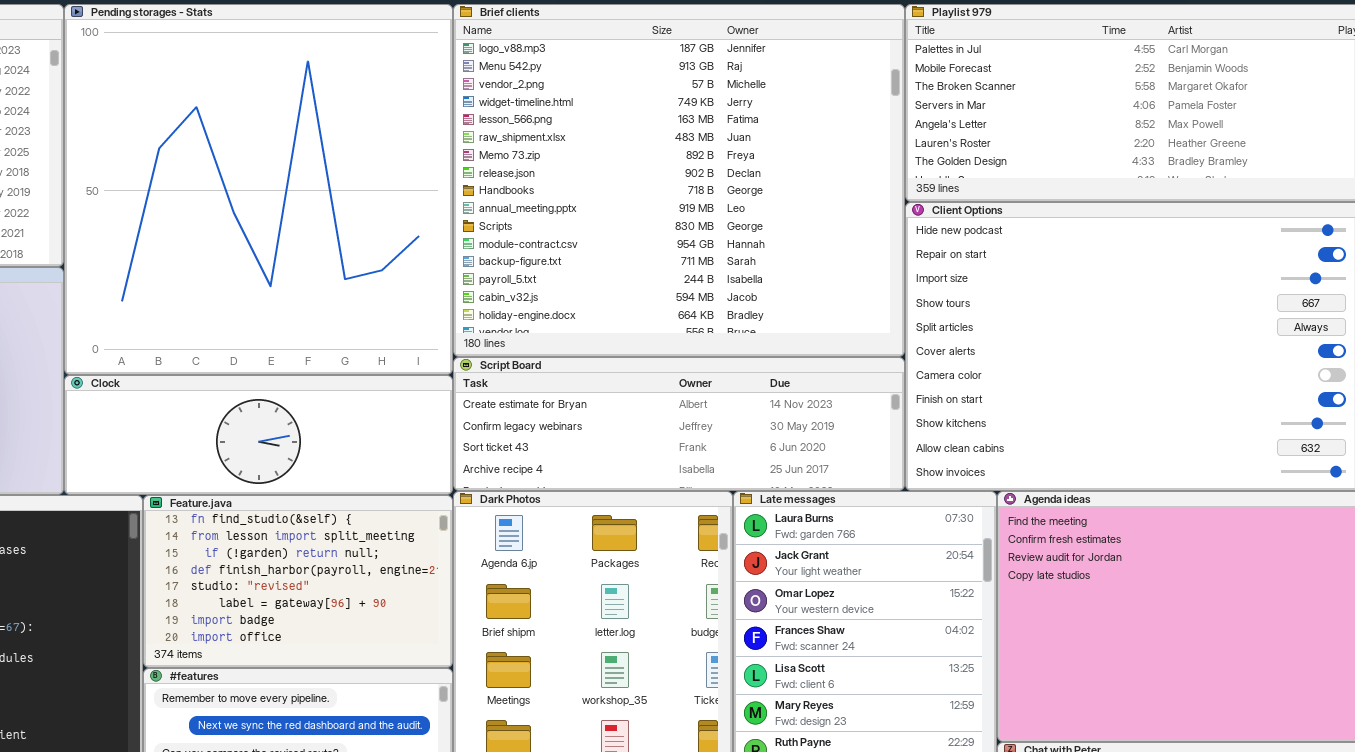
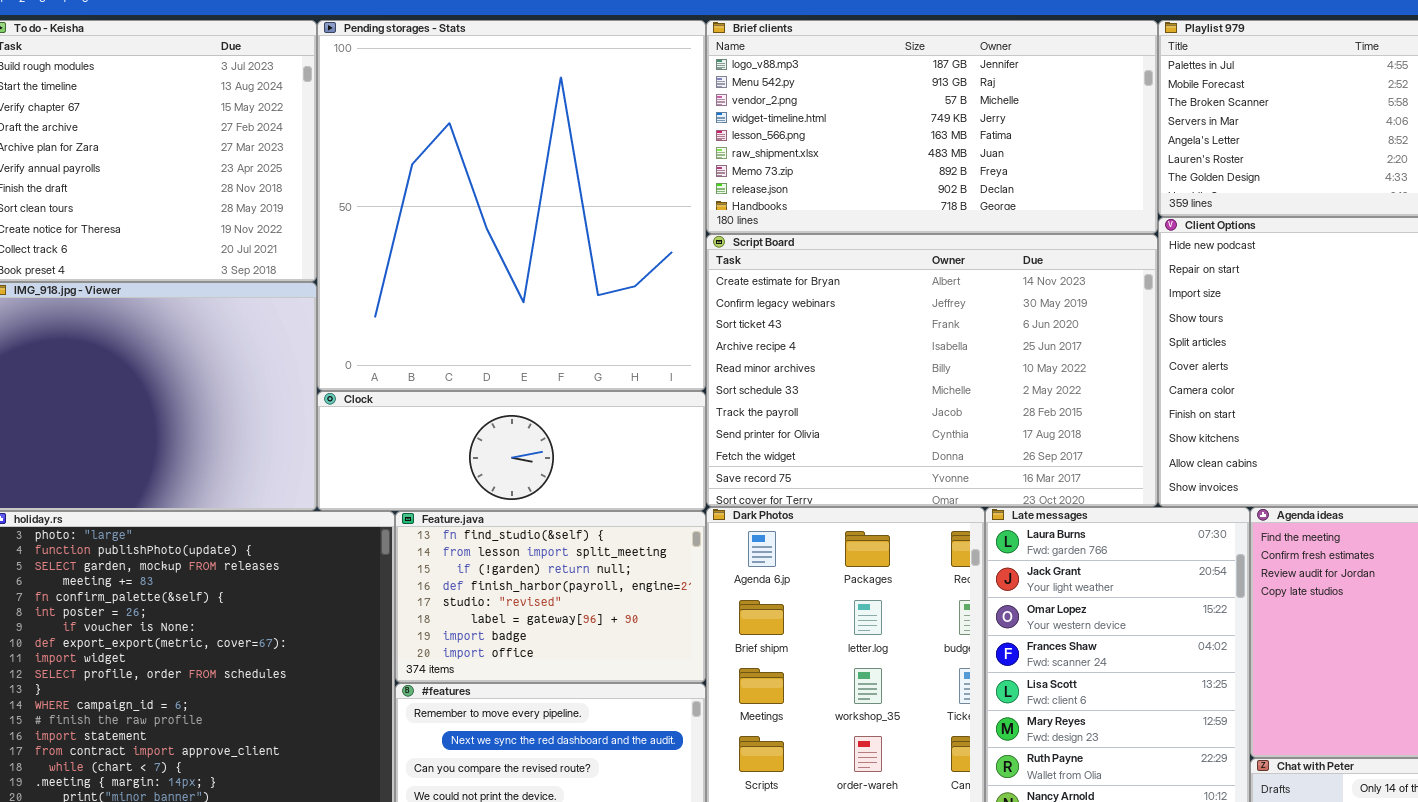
Brief clients: [453,4,905,357] -> [706,20,1158,234], resized
Script Board: [453,357,905,491] -> [706,234,1158,507], resized

